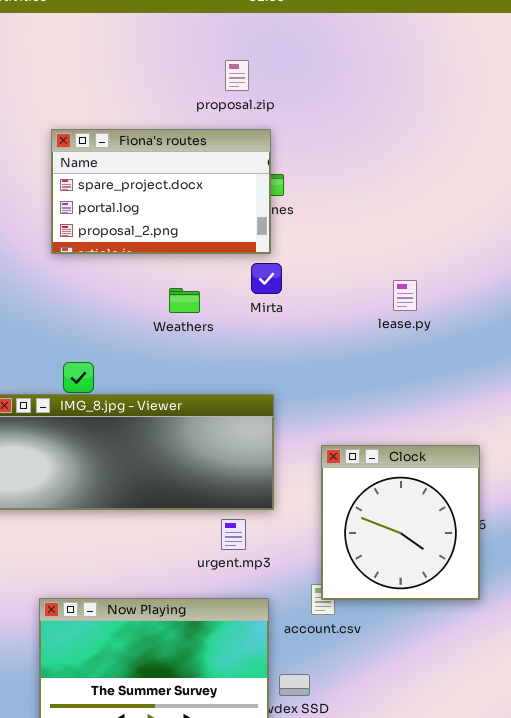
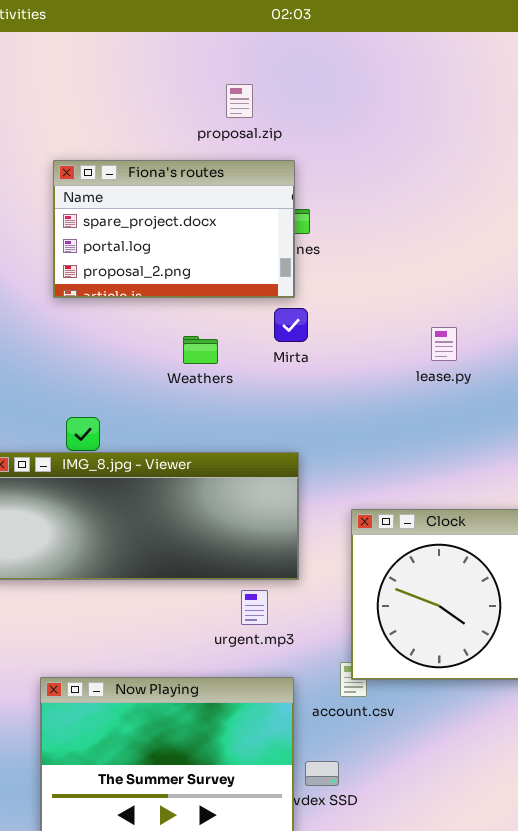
proposal.zip: [225,60,249,91] -> [226,84,253,118], moved

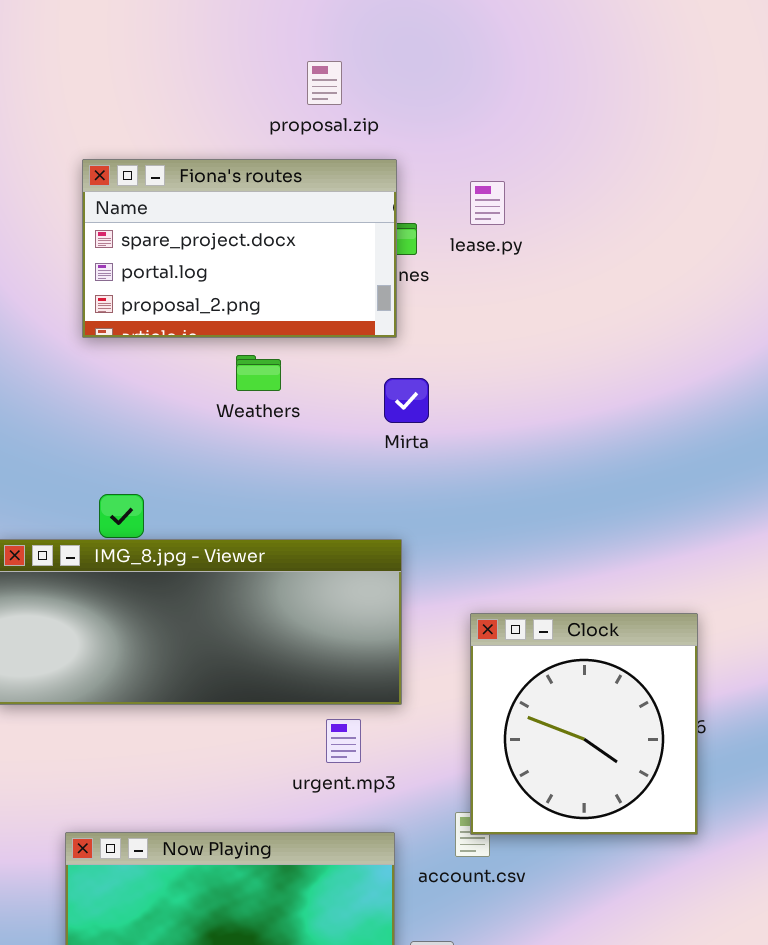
Mirta: [274,308,308,342] -> [384,378,429,423], moved
lease.py: [431,327,457,361] -> [470,181,505,225], moved
Weathers: [183,336,218,364] -> [236,355,281,391], moved

